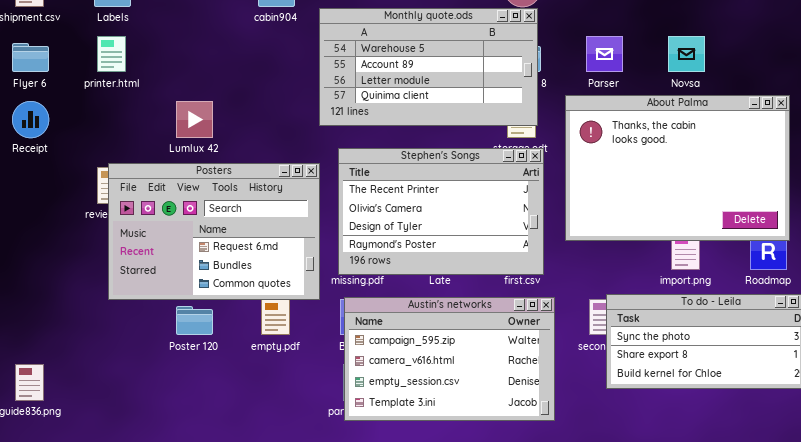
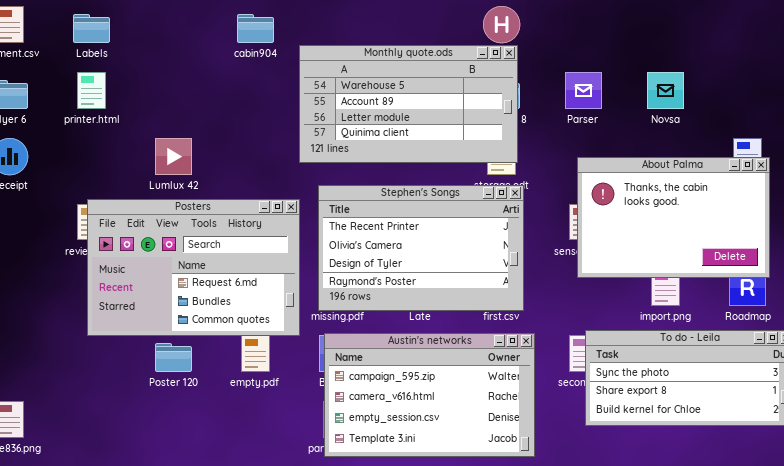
About Palma: [565,95,790,241] -> [577,157,770,278], resized

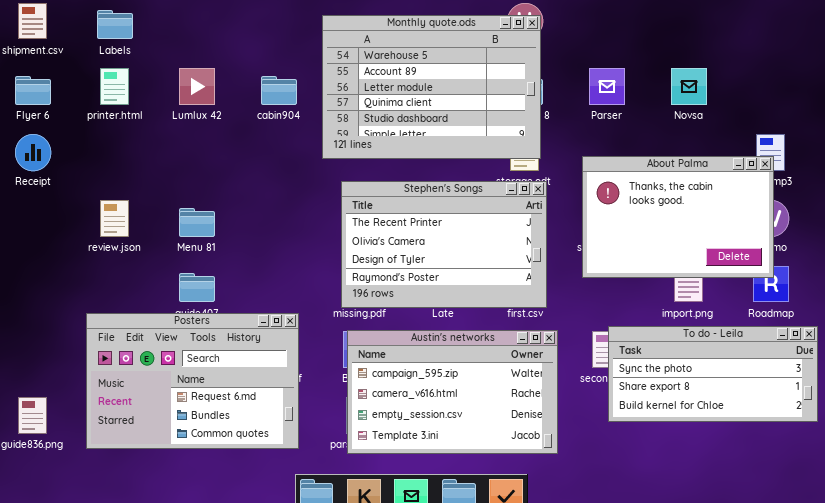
cabin904: [237,14,274,43] -> [261,76,297,105], moved
Monthly quote.ods: [299,45,518,163] -> [322,15,541,159], resized
Lumlux 42: [155,138,192,175] -> [179,68,215,105], moved
About Palma: [577,157,770,278] -> [582,156,774,278], moved
Posters: [87,199,300,336] -> [86,313,299,449], moved

